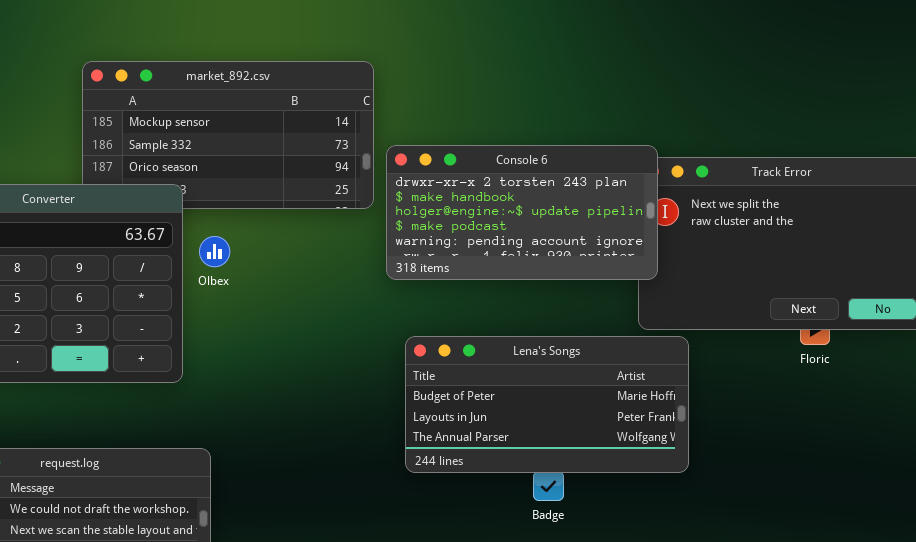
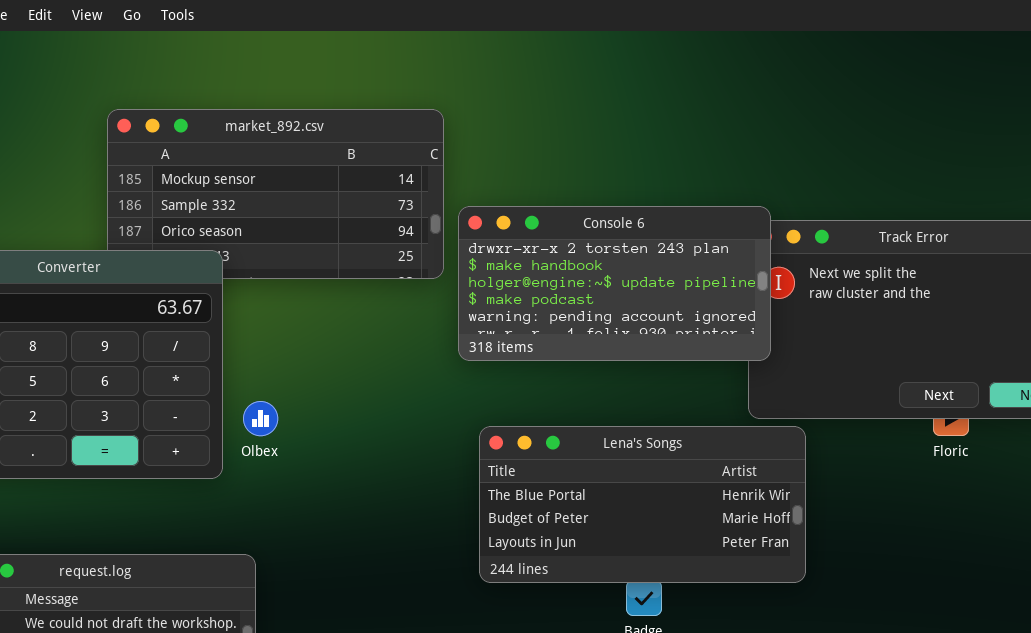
Olbex: [199,236,230,267] -> [243,401,278,436], moved
Lena's Songs: [405,336,689,473] -> [479,426,806,583], scrolled up 1 row

